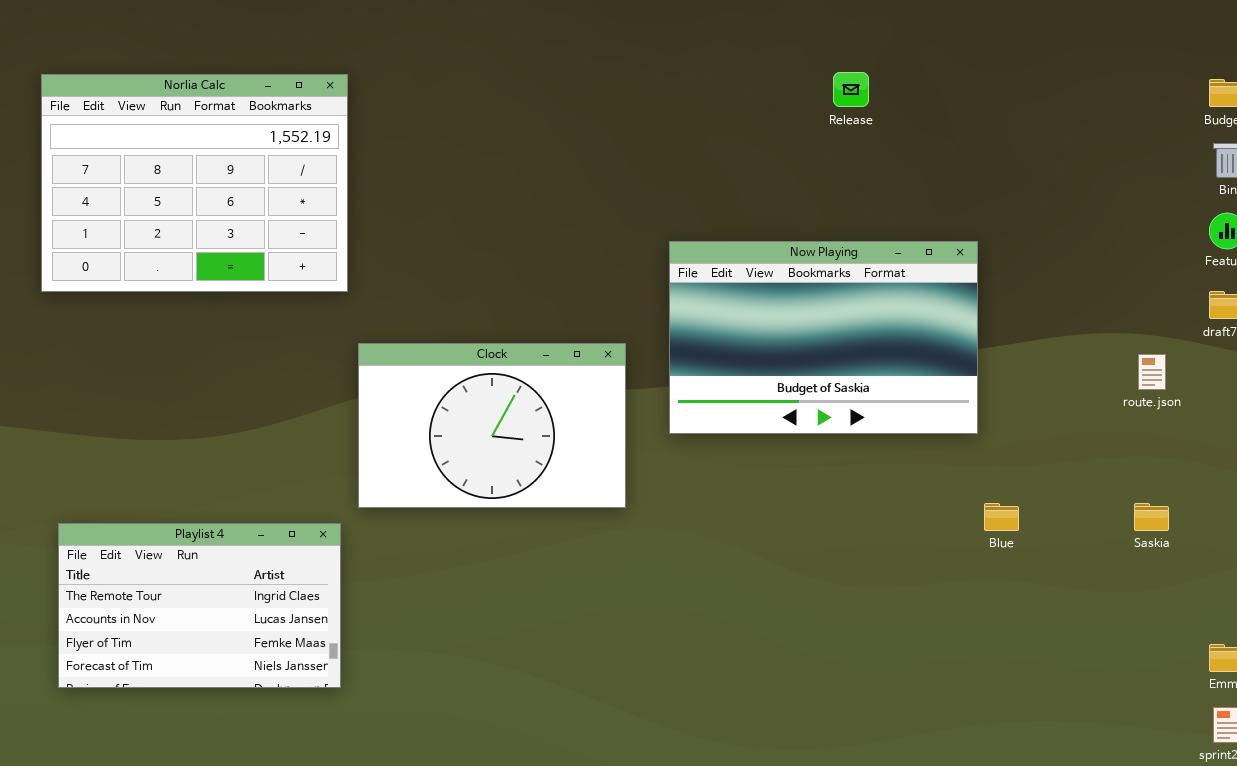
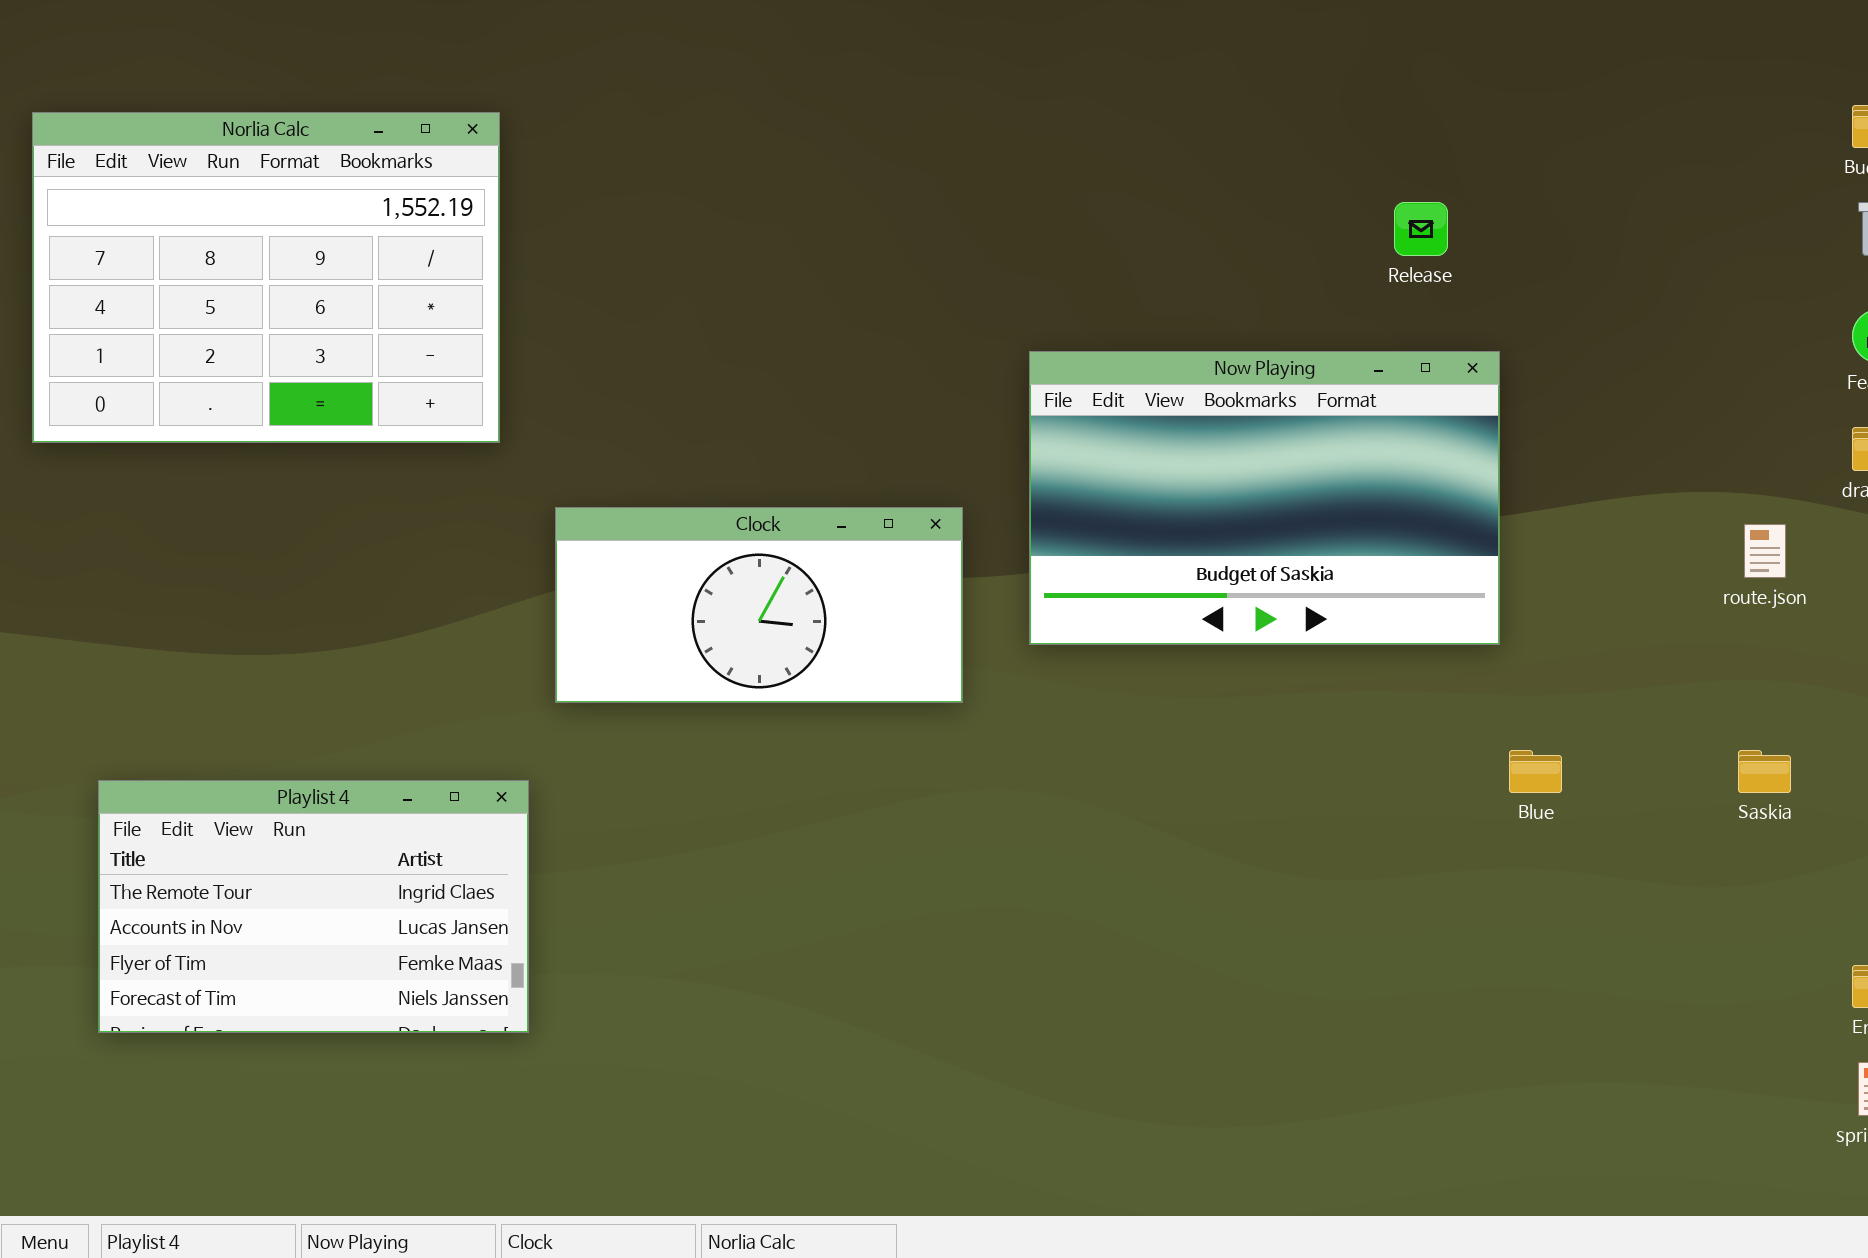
Release: [833,72,869,107] -> [1394,202,1448,256], moved
Norlia Calc: [41,74,348,292] -> [32,112,500,443], moved
Clock: [358,343,626,508] -> [555,507,963,703], resized

